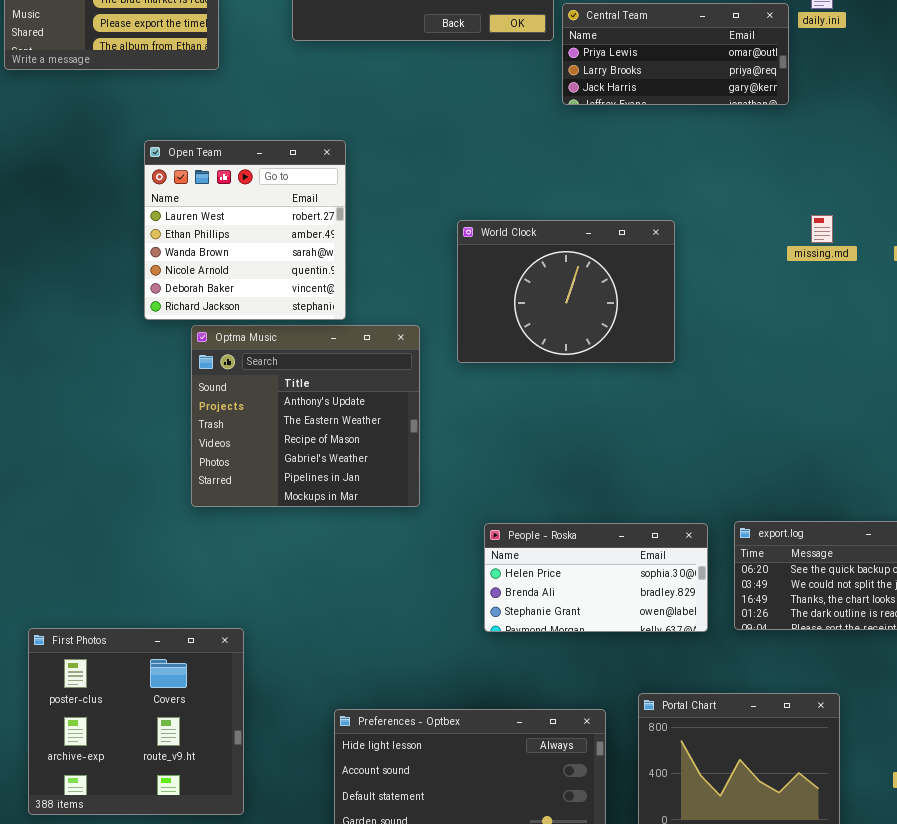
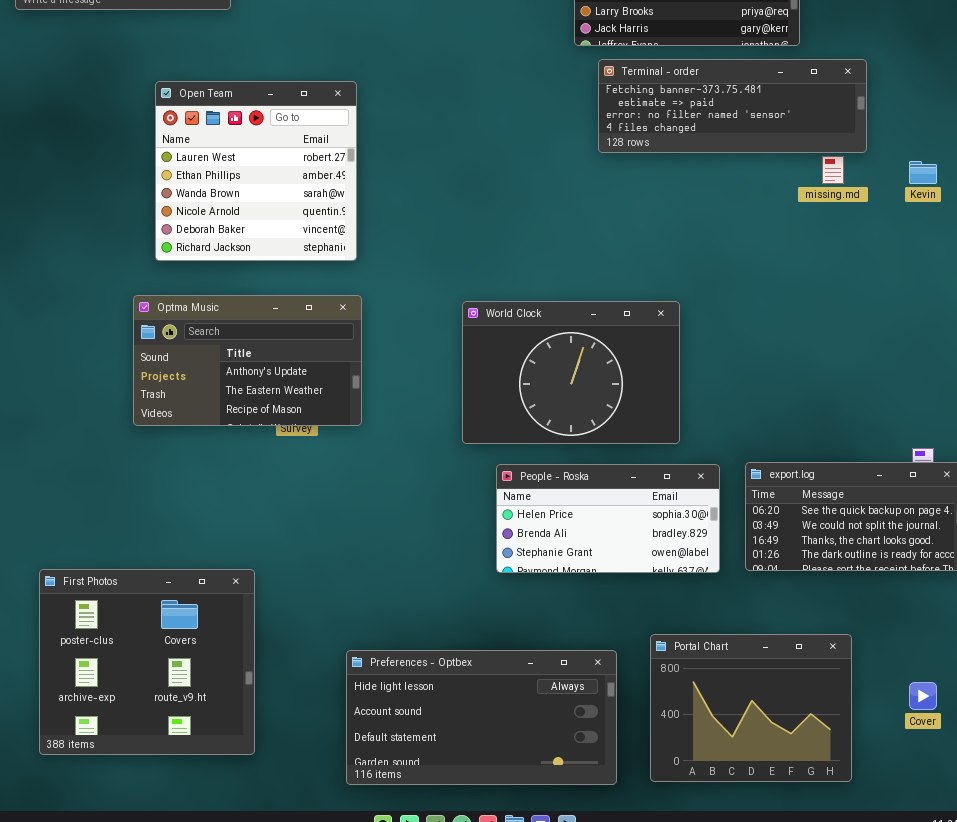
Terminal - order: none -> [598,59,867,153], opened
World Clock: [457,220,675,363] -> [462,301,680,444], moved
Optma Music: [191,325,420,507] -> [133,295,362,426], moved, resized

